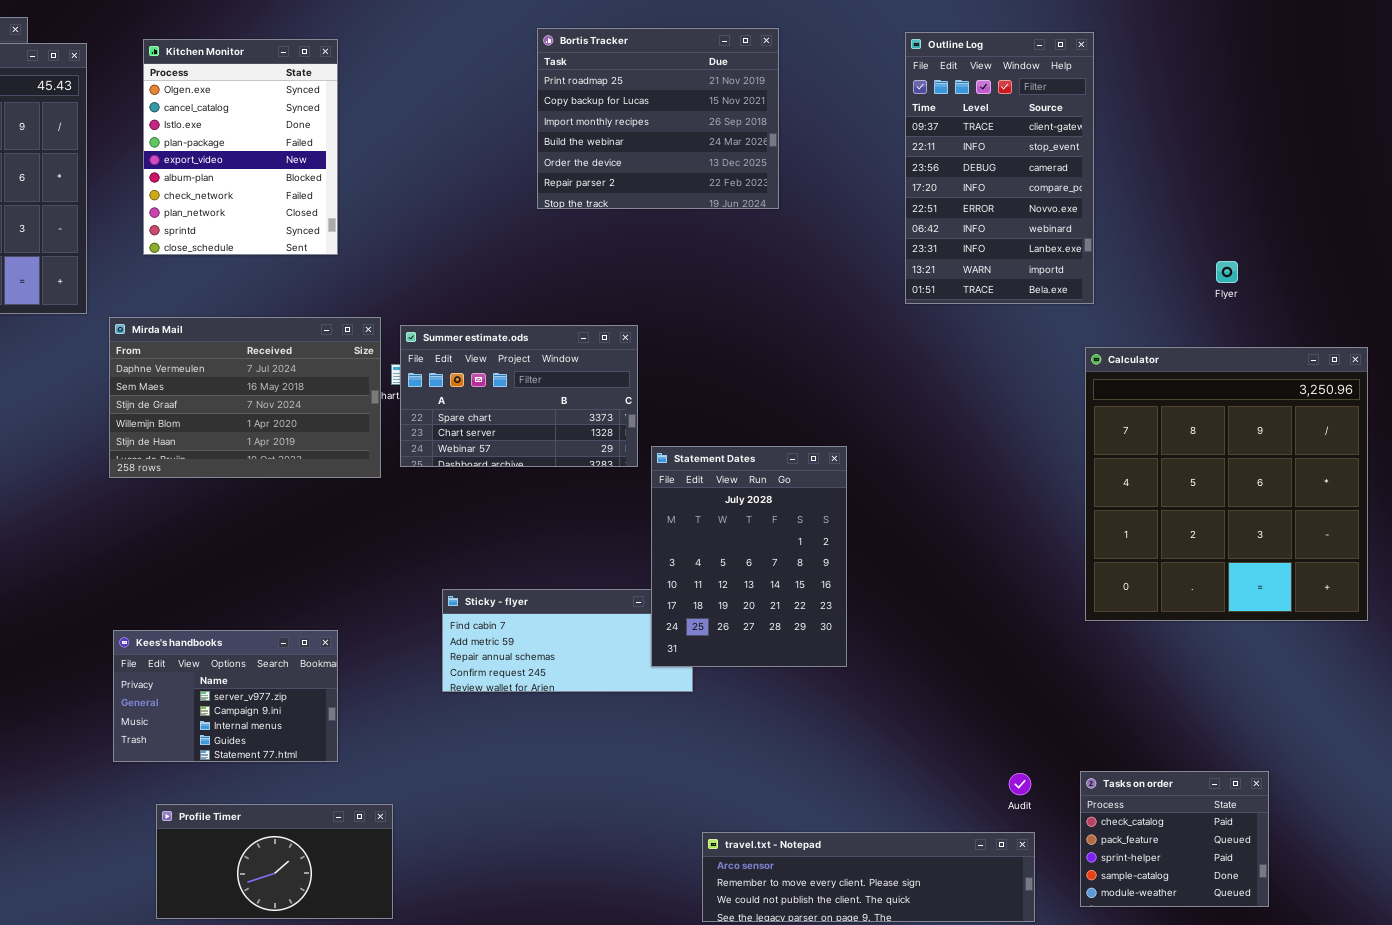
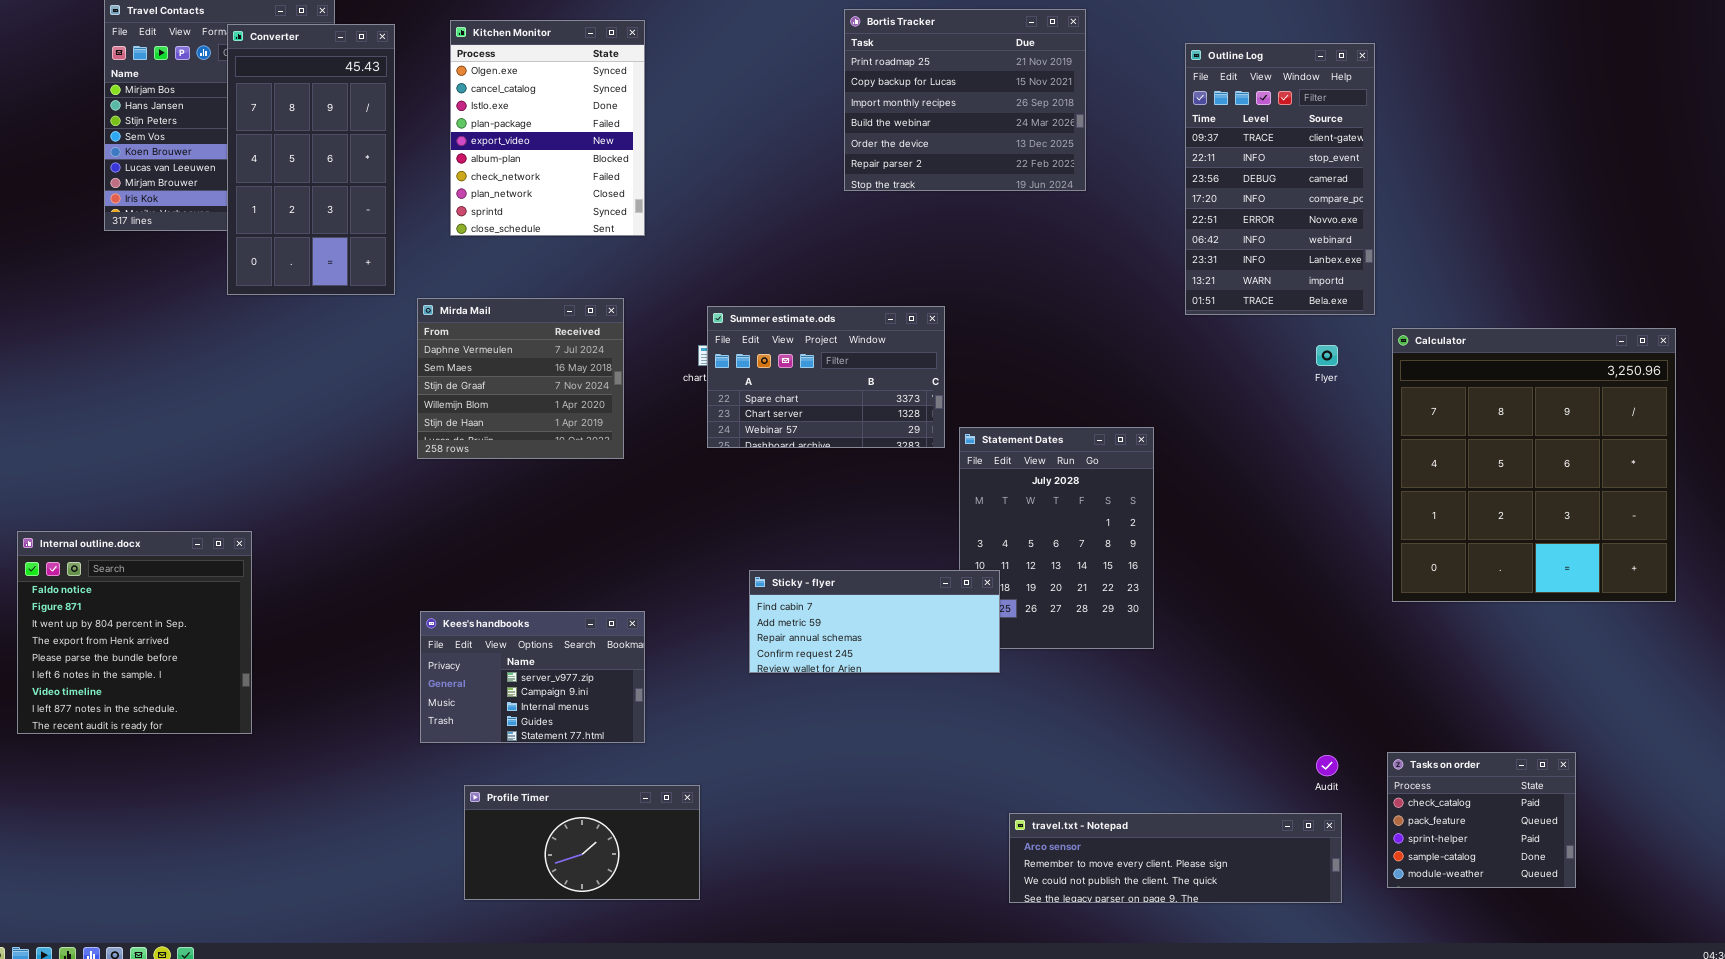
Outline Log: [905,32,1094,304] -> [1185,43,1375,315], moved
Flyer: [1216,261,1238,283] -> [1316,345,1338,366], moved
Mirda Mail: [109,317,381,478] -> [417,298,624,459], resized
Sticky - flyer: [442,589,693,692] -> [749,570,1000,673], raised

